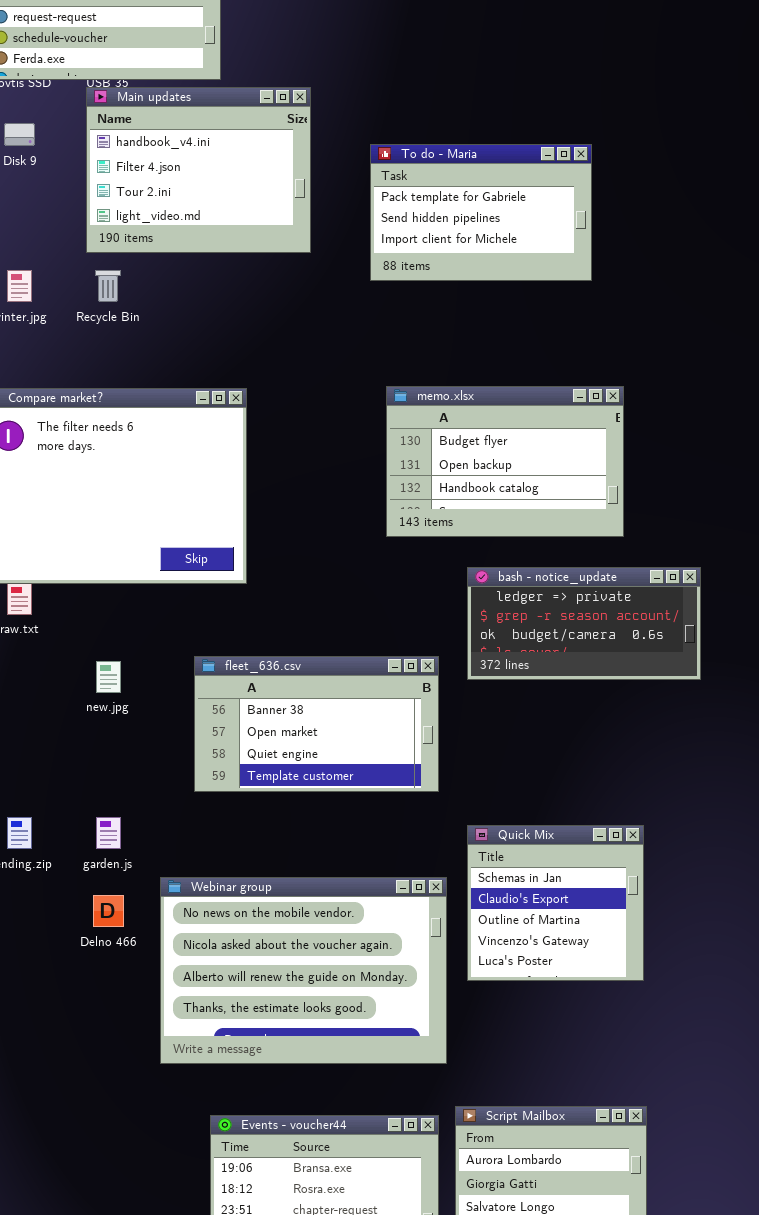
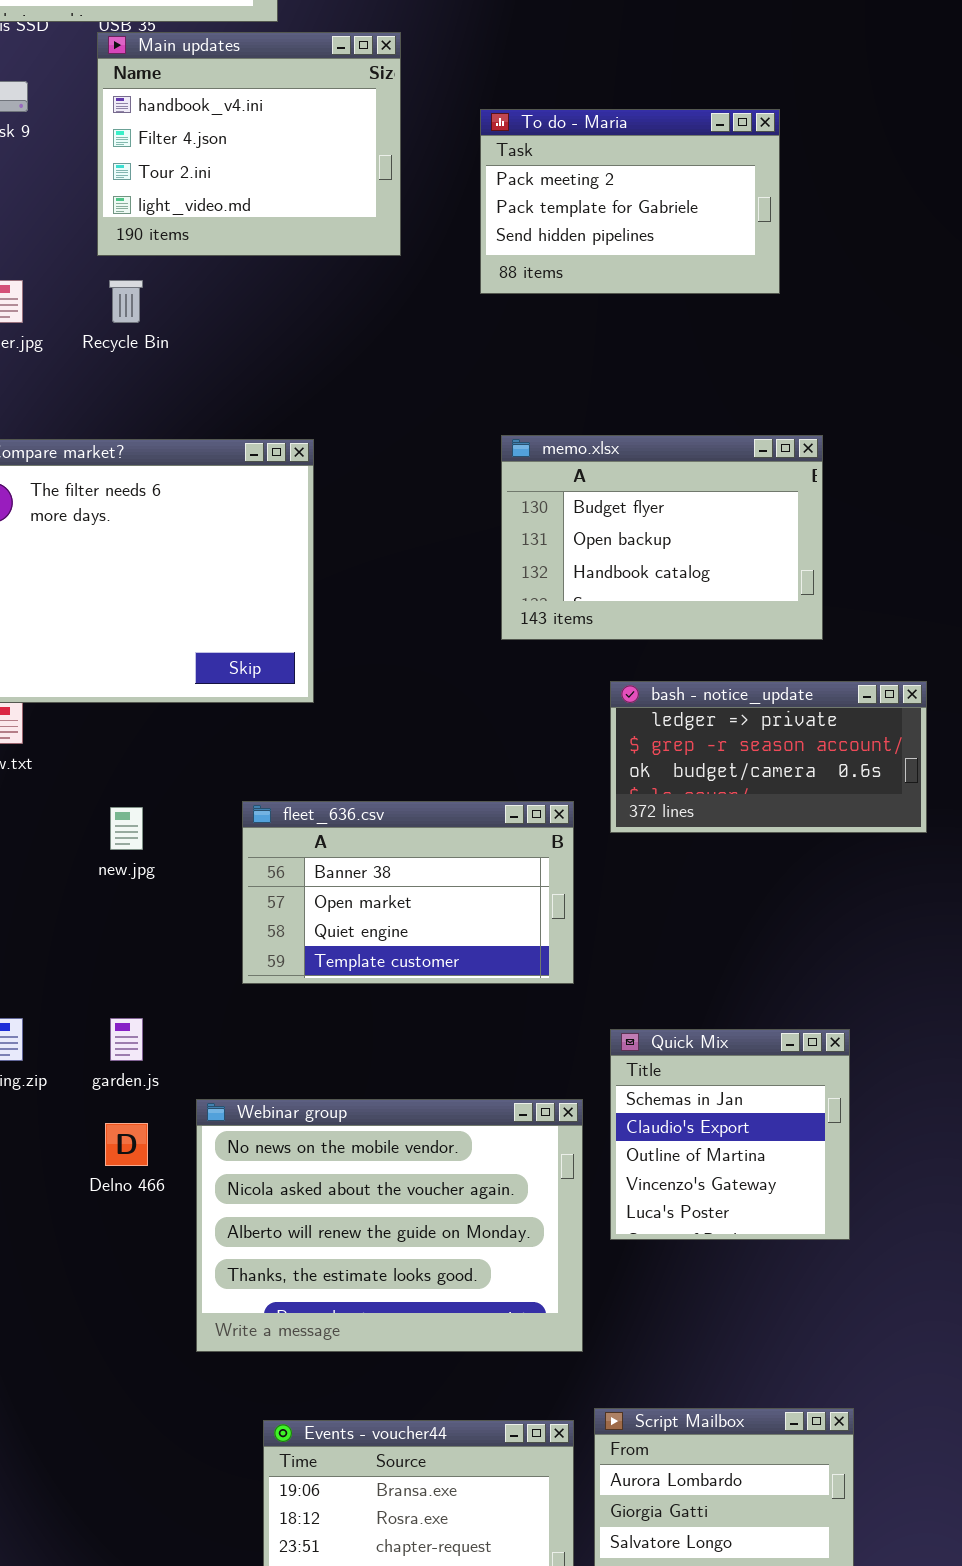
To do - Maria: [370,144,592,281] -> [480,109,780,294], scrolled up 1 row

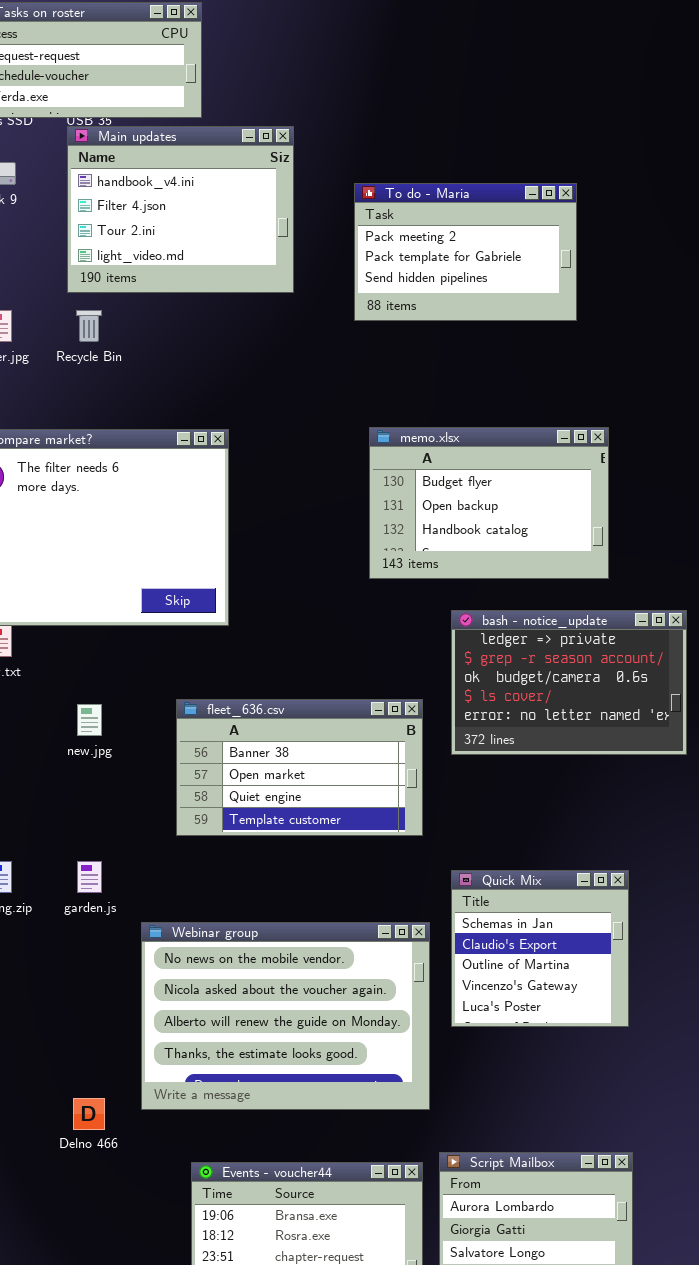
bash - notice_update: [610,681,927,833] -> [451,610,687,755], resized
Delno 466: [105,1123,148,1166] -> [73,1098,105,1130], moved

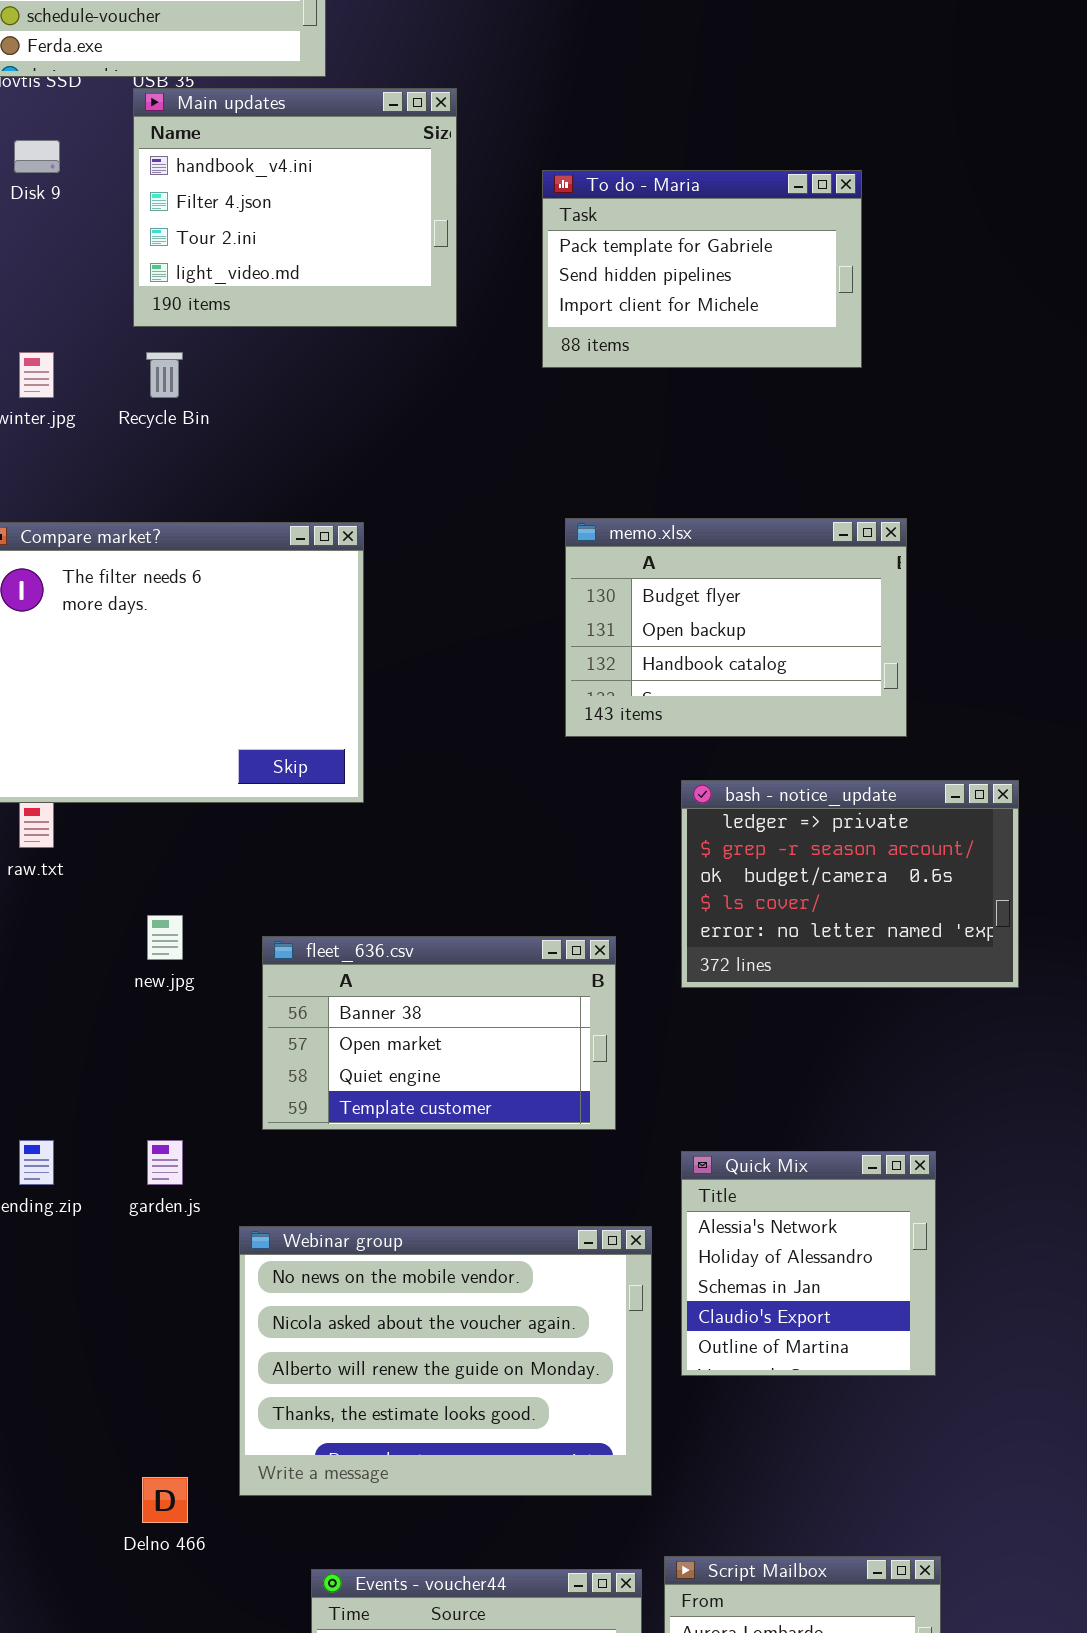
To do - Maria: [354,183,577,321] -> [542,170,862,368], scrolled down 1 row
fleet_636.csv: [176,699,423,836] -> [262,936,616,1130], moved
Quick Mix: [451,870,629,1027] -> [681,1151,936,1376], scrolled up 2 rows

